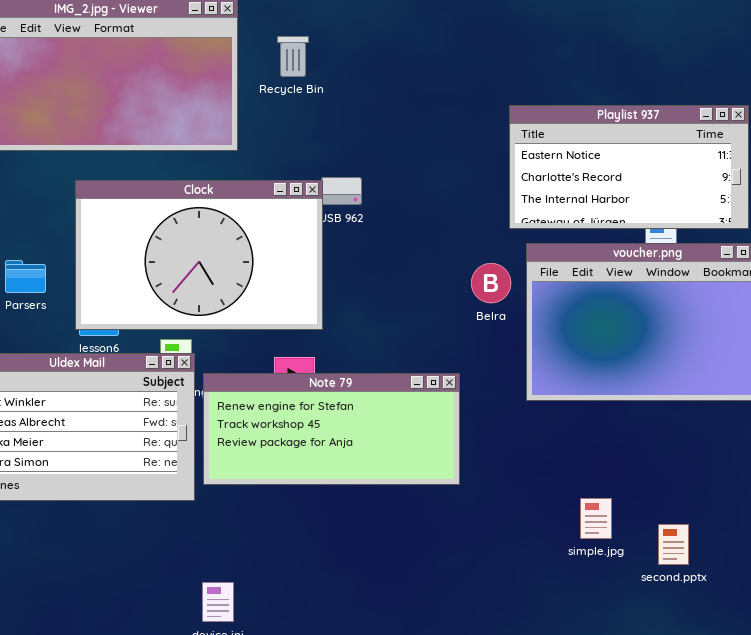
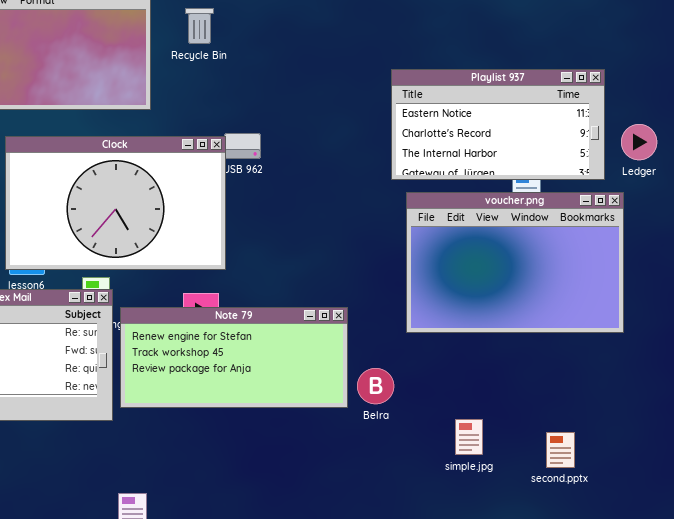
Belra: [471,263,511,303] -> [357,368,394,404], moved
second.pptx: [658,524,689,565] -> [546,432,575,468], moved

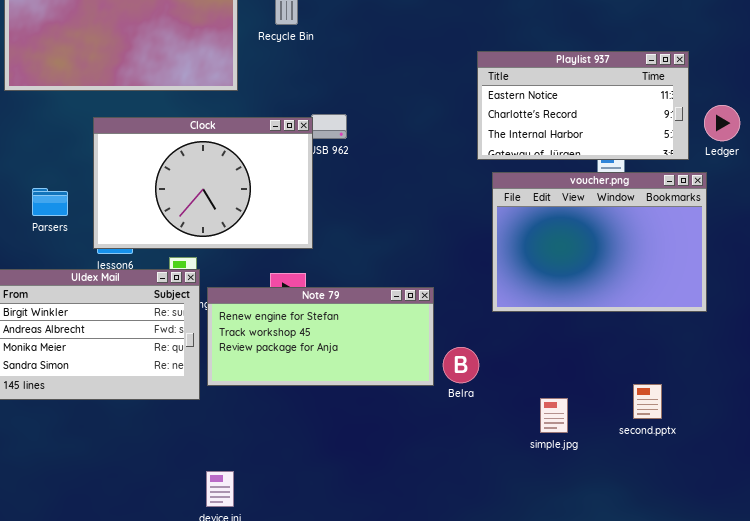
second.pptx: [546,432,575,468] -> [633,384,662,419], moved

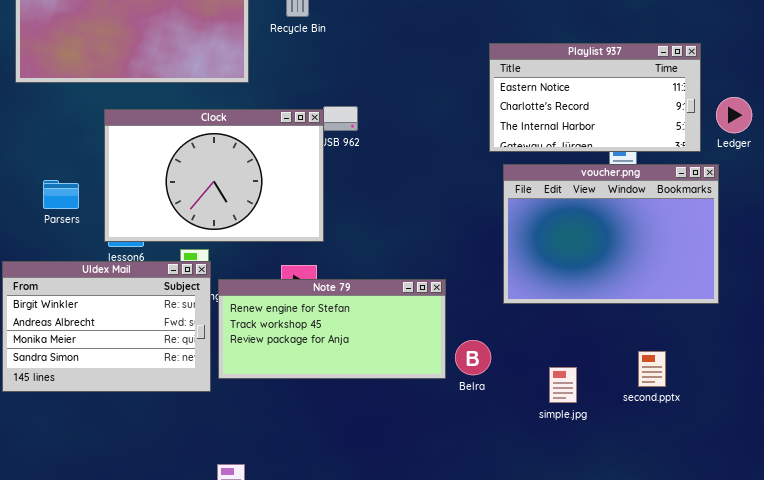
second.pptx: [633,384,662,419] -> [638,351,666,387], moved
simple.jpg: [540,398,568,433] -> [549,367,577,403], moved

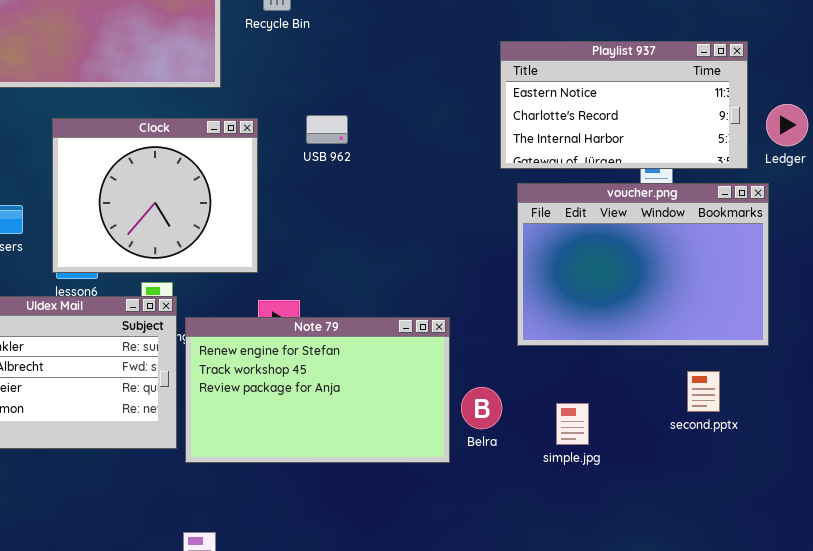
Clock: [104,109,324,242] -> [52,118,258,273], resized
Note 79: [218,279,446,379] -> [185,317,450,463], resized
second.pptx: [638,351,666,387] -> [687,371,720,412], moved
simple.jpg: [549,367,577,403] -> [556,403,589,445], moved

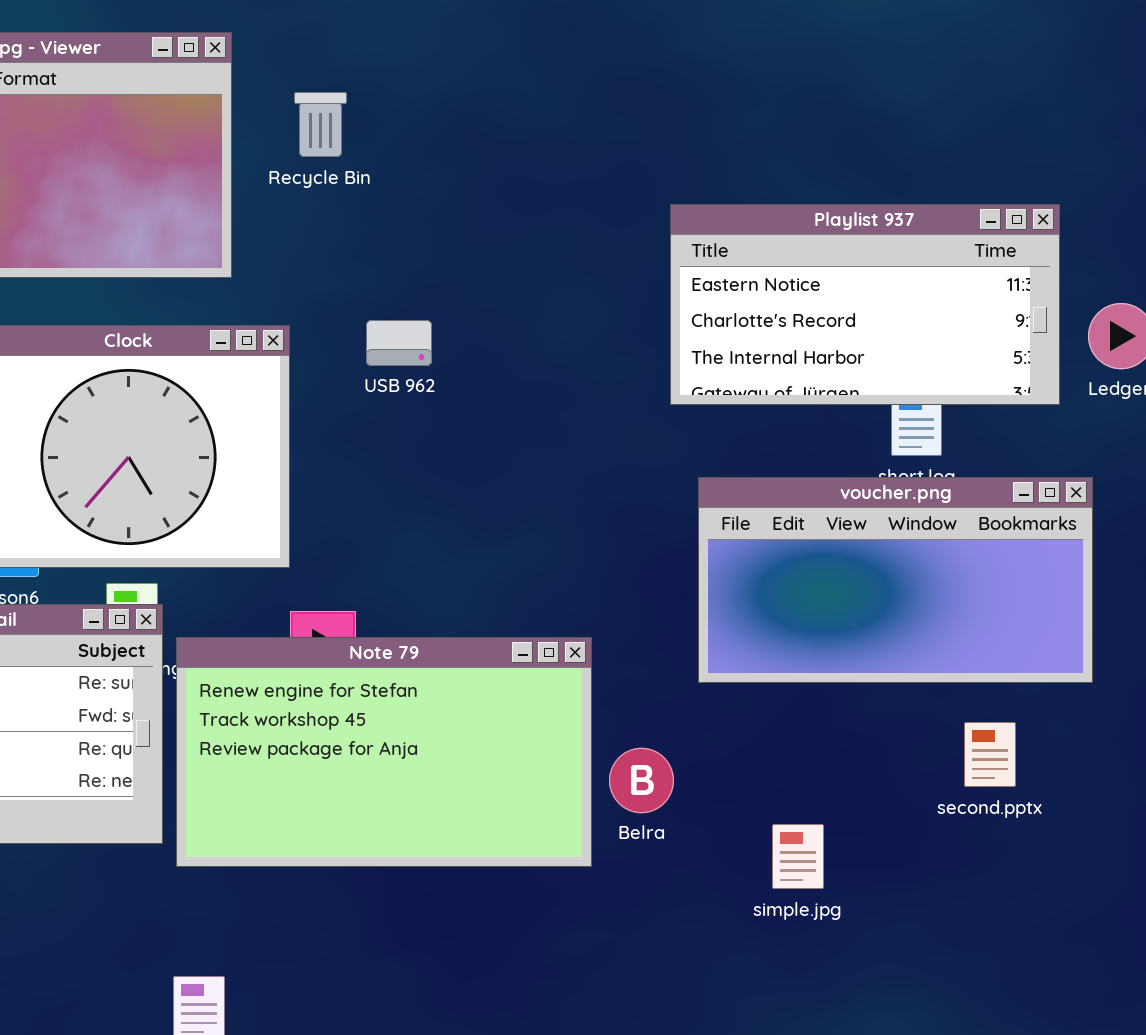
voucher.png: [517,183,769,346] -> [698,477,1093,683], resized
simple.jpg: [556,403,589,445] -> [772,824,824,889], moved

